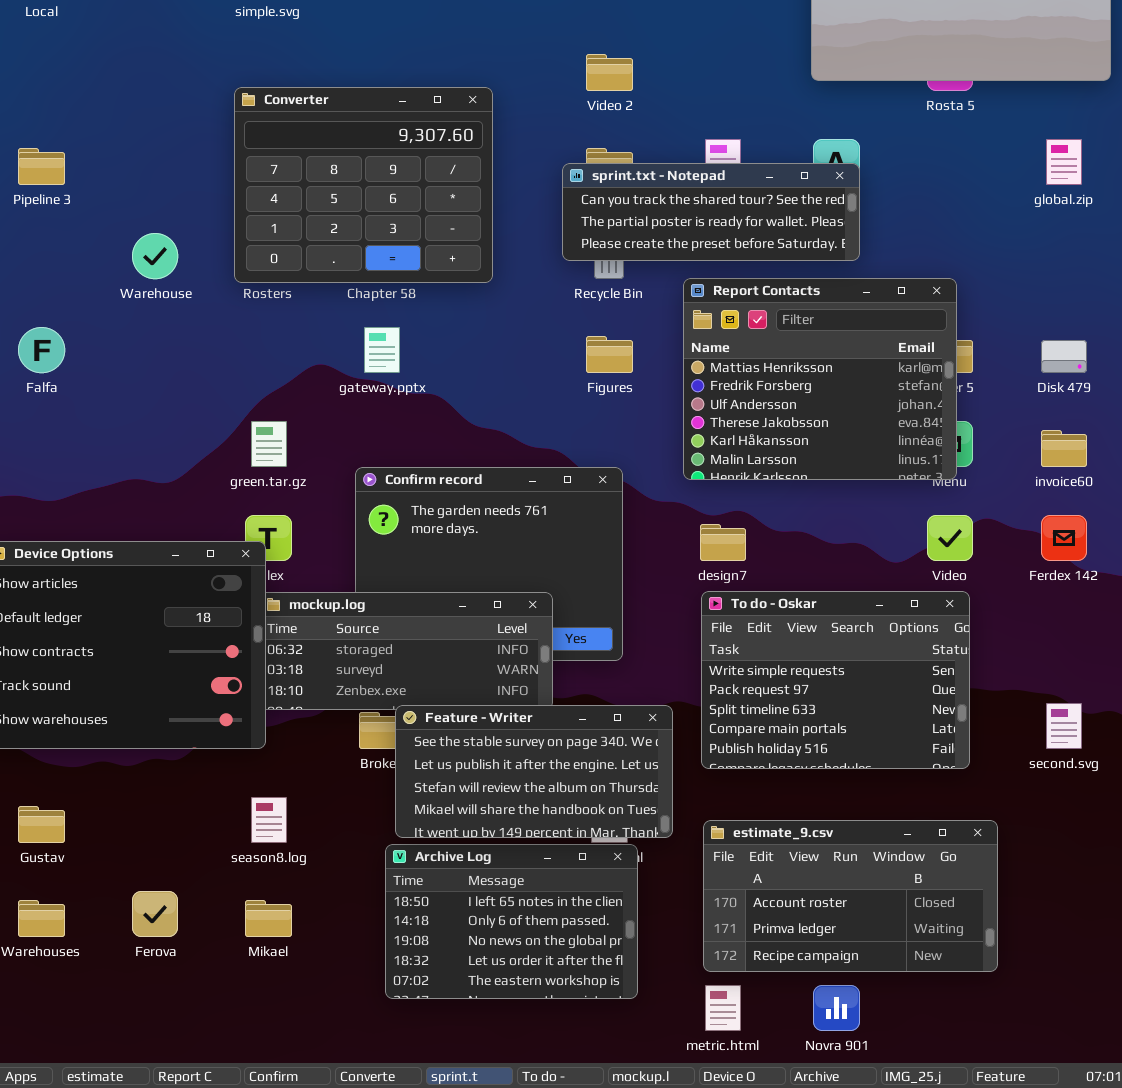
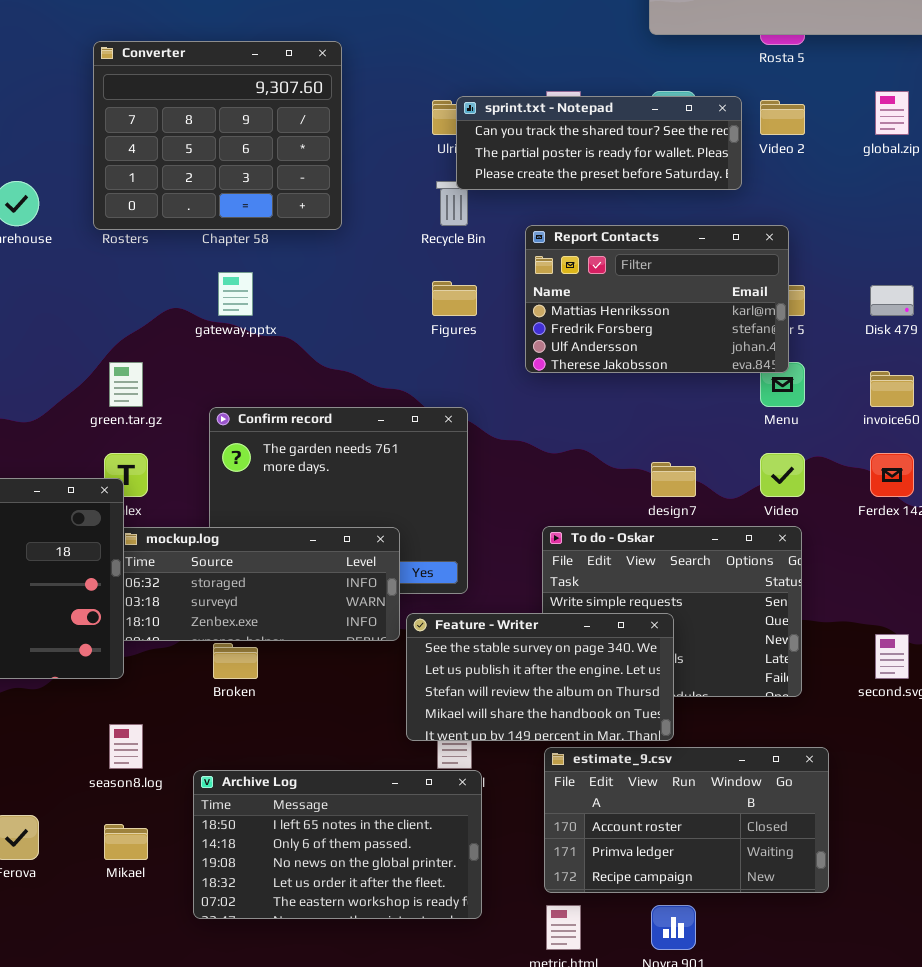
Video 2: [586,54,633,91] -> [760,100,805,135], moved
sprint.txt - Notepad: [562,163,860,261] -> [456,96,742,190], moved
Report Contacts: [683,278,957,480] -> [525,225,789,373], resized
design7: [700,524,746,561] -> [651,462,696,497], moved
Feature - Writer: [395,705,673,838] -> [406,613,674,741], moved
Archive Log: [385,844,638,999] -> [193,770,482,919], resized

